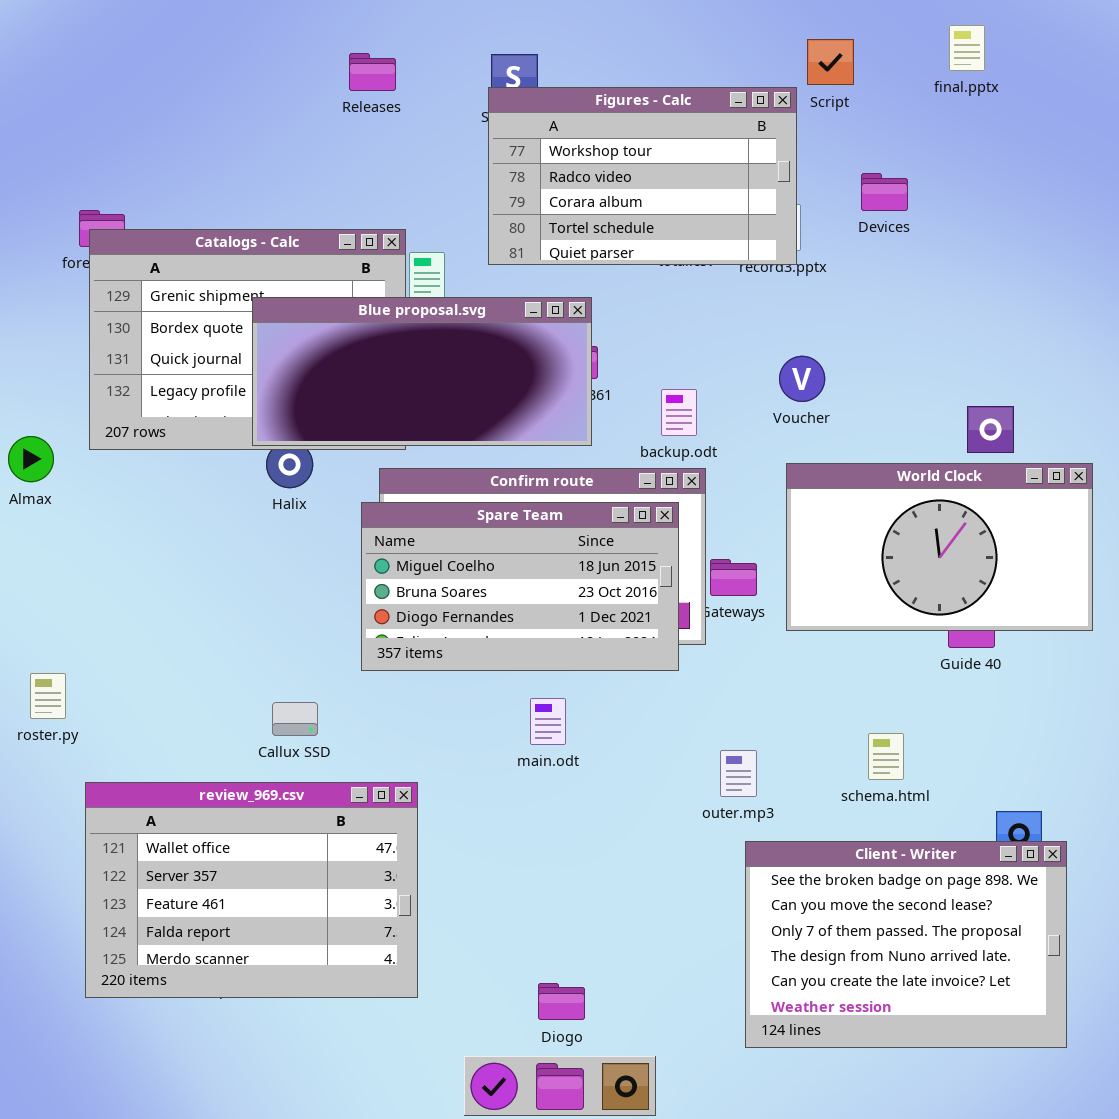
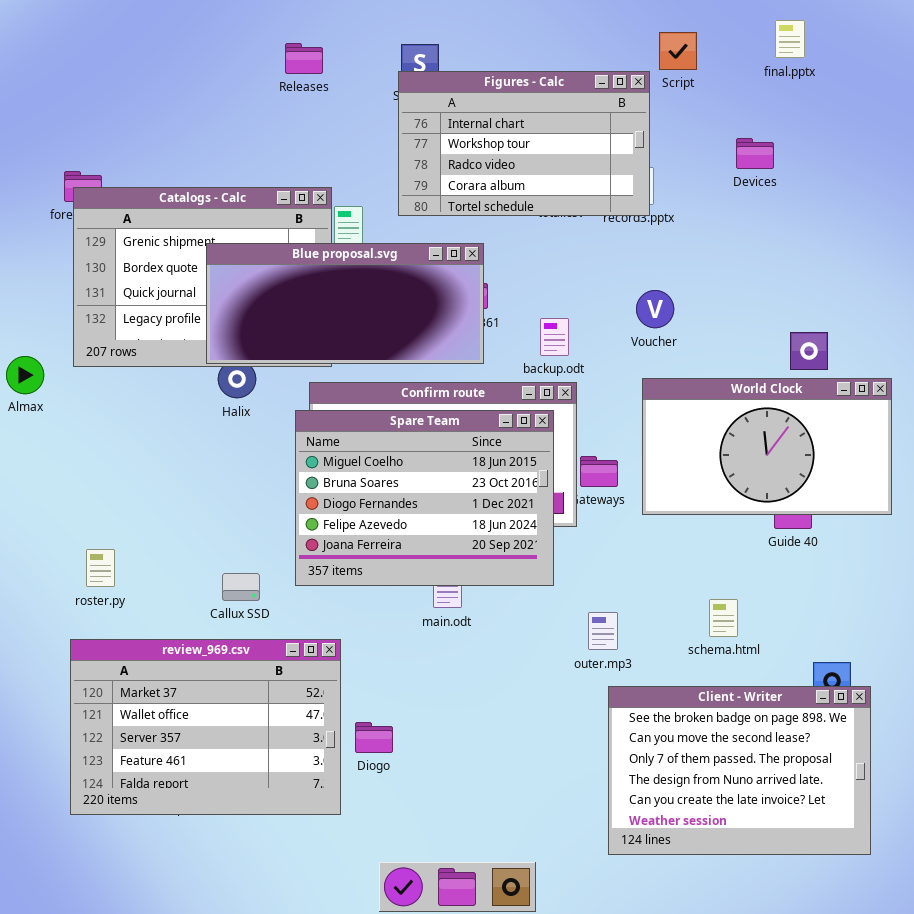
Figures - Calc: [488,87,797,265] -> [398,71,650,216], scrolled up 1 row
Devices: [861,173,908,211] -> [736,138,774,169], moved
Spare Team: [361,502,679,671] -> [295,410,554,586], resized
roster.py: [30,673,66,719] -> [86,549,115,587], moved
review_969.csv: [85,782,418,998] -> [70,639,341,815], scrolled up 1 row
Diogo: [538,983,585,1020] -> [355,722,393,753], moved

